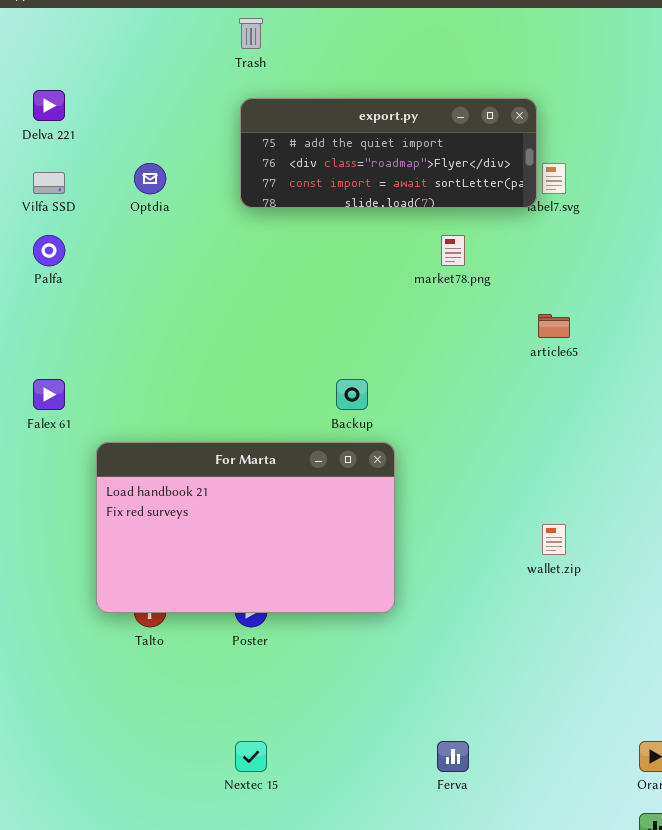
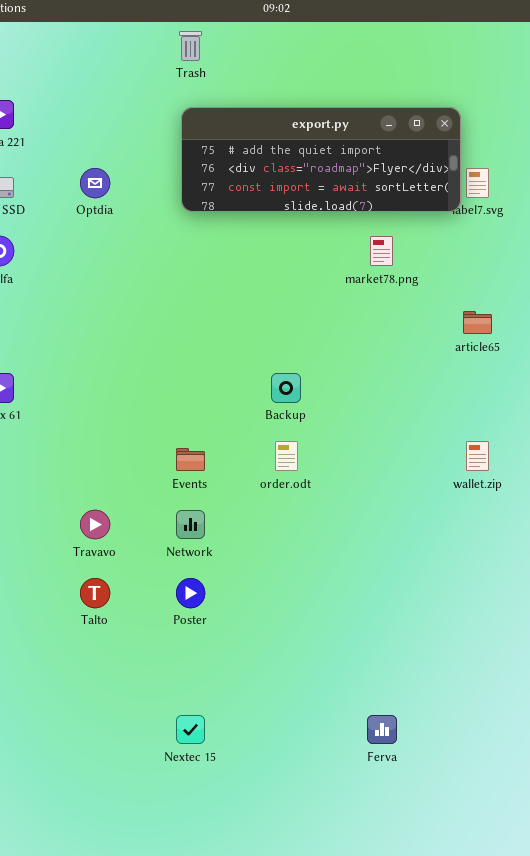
For Marta: [96,442,395,613] -> none, closed
wallet.zip: [542,524,566,555] -> [466,441,489,471], moved

